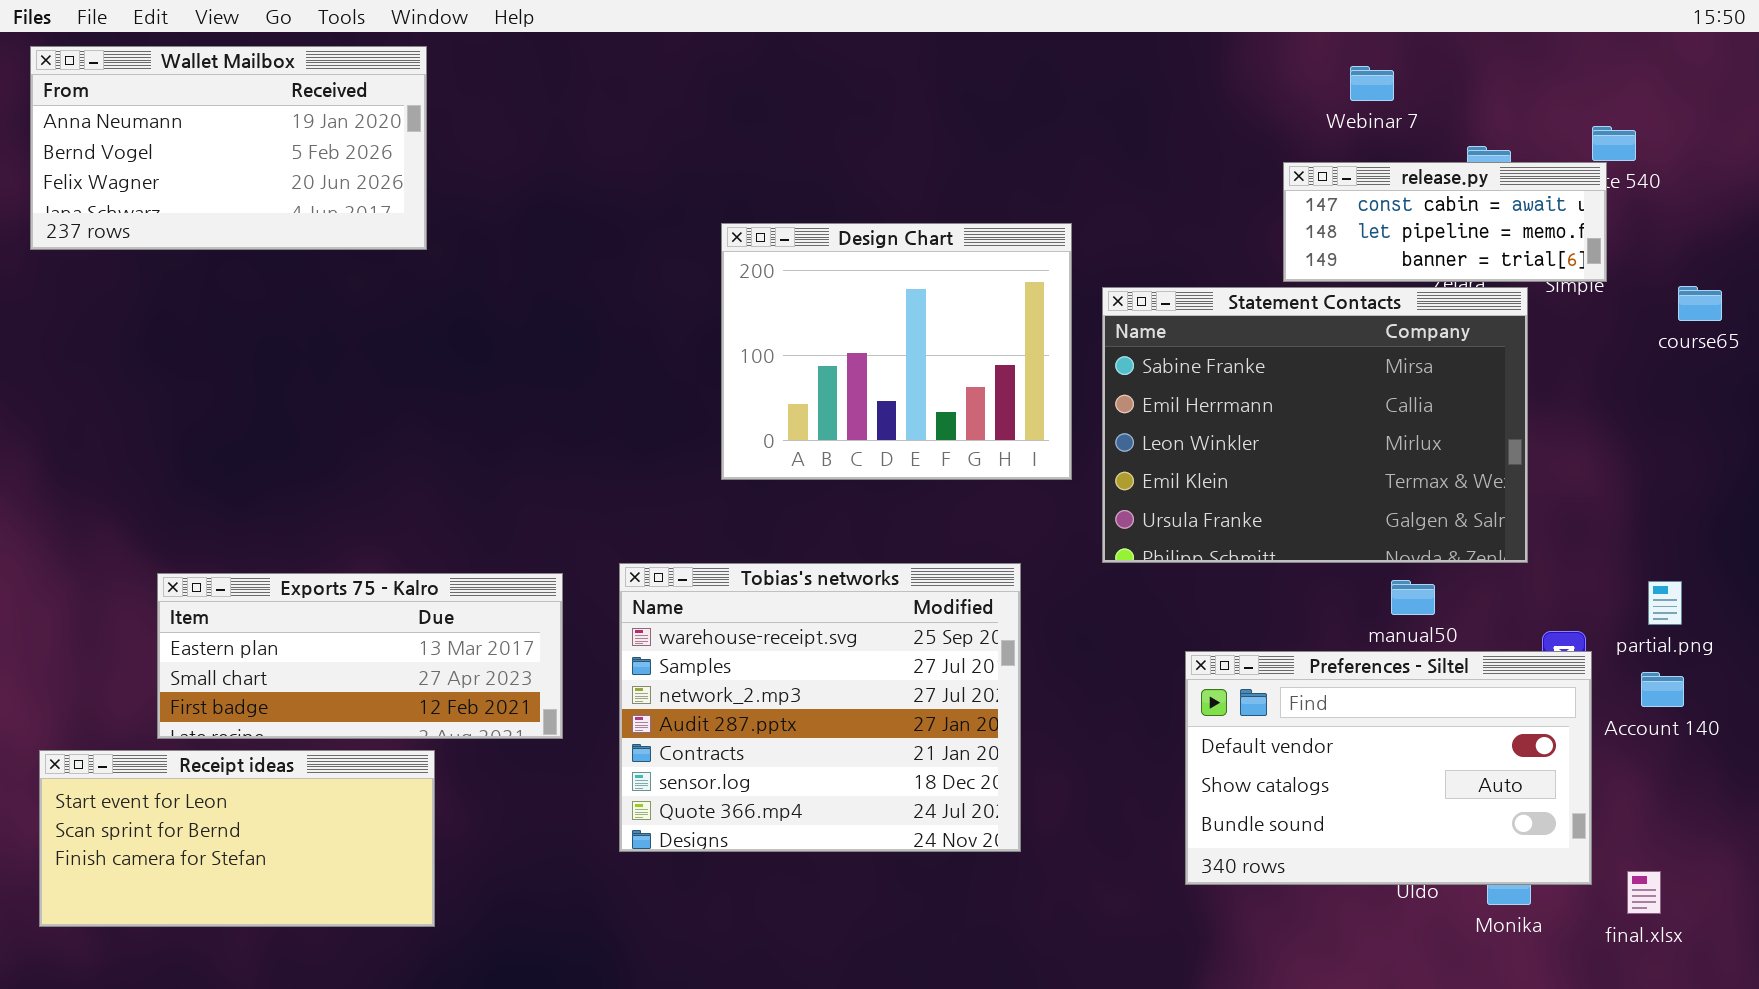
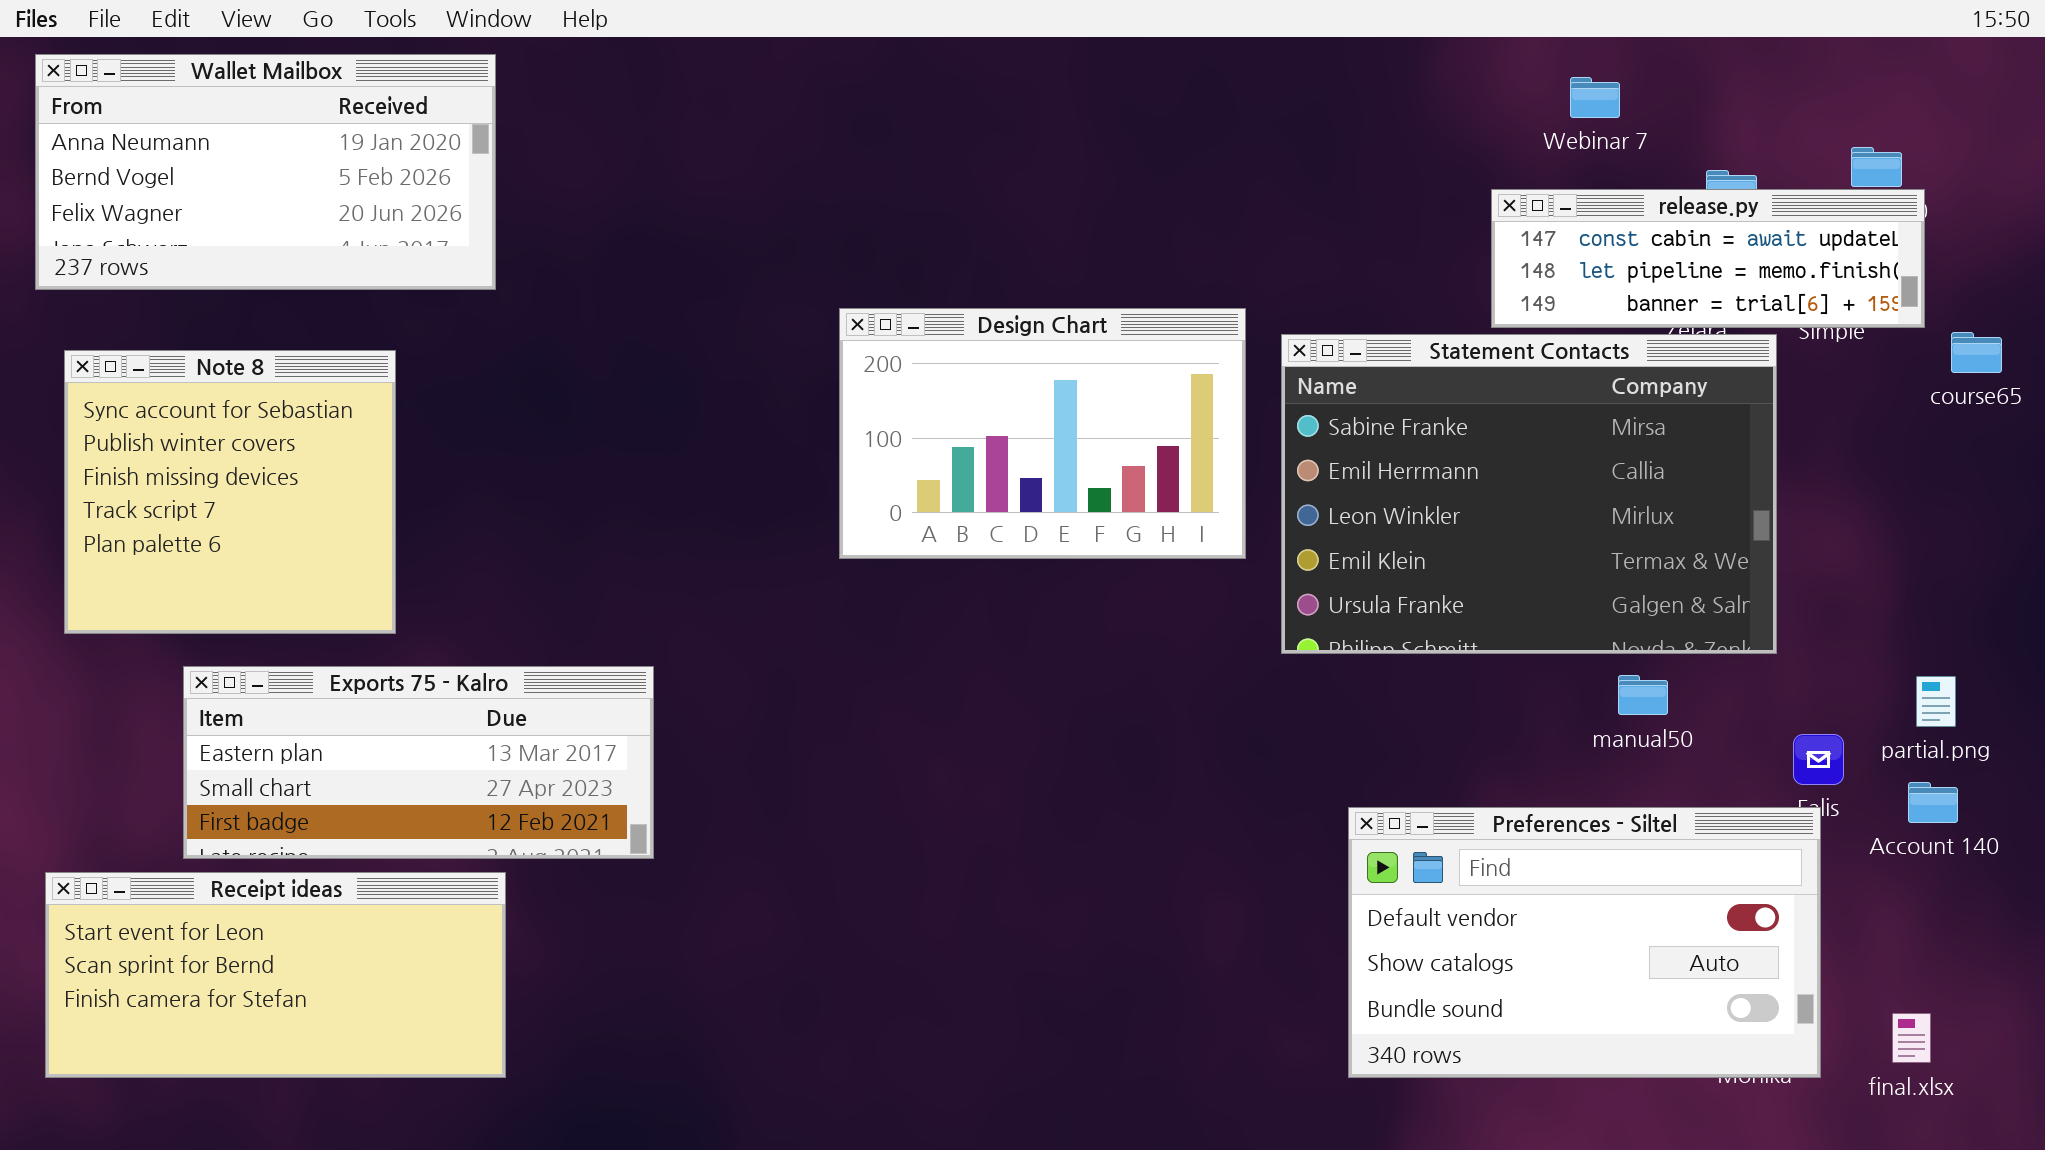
release.py: [1283,162,1607,282] -> [1491,189,1925,328], resized
Design Chart: [721,223,1072,480] -> [839,308,1246,559], resized
Note 8: none -> [64,350,396,634], opened
Tobias's networks: [619,563,1021,852] -> none, closed
Preferences - Siltel: [1185,651,1592,885] -> [1348,807,1821,1078], moved

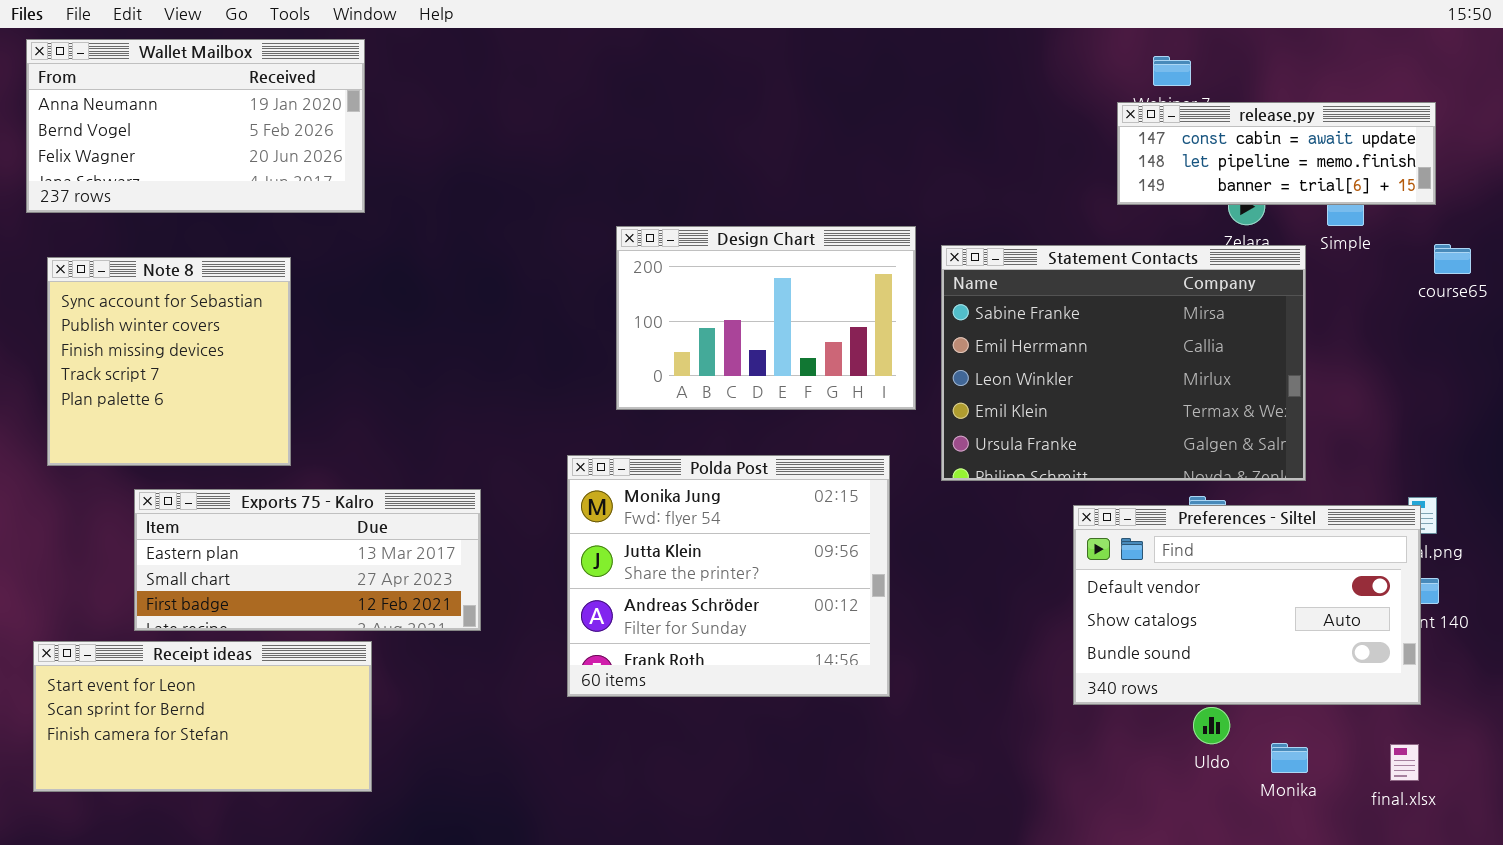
release.py: [1491,189,1925,328] -> [1117,102,1436,205], moved
Polda Post: none -> [567,455,890,697], opened
Preferences - Siltel: [1348,807,1821,1078] -> [1073,505,1421,705], moved

